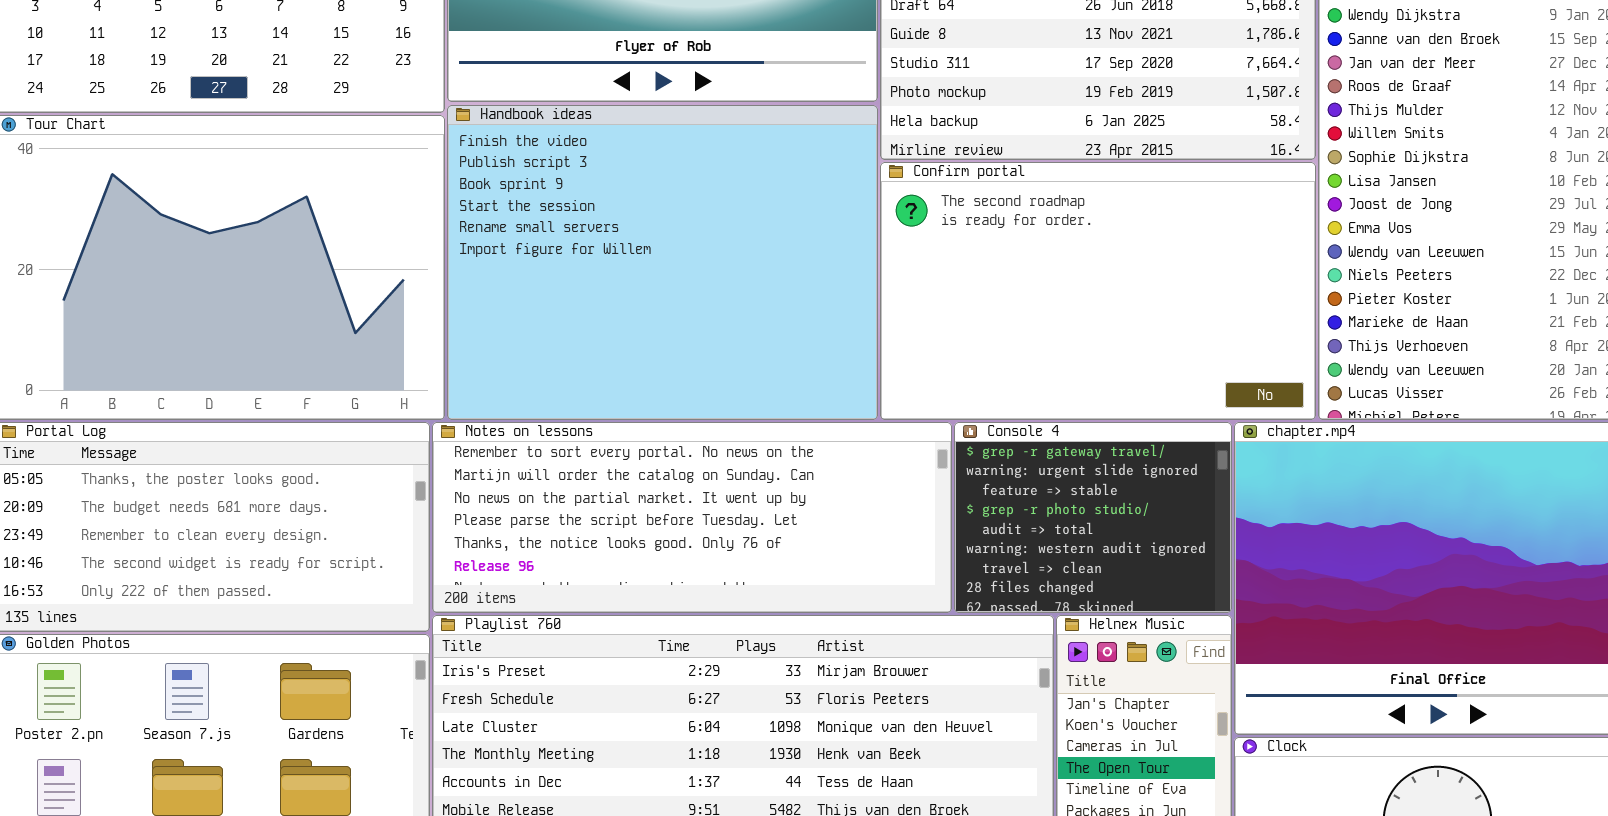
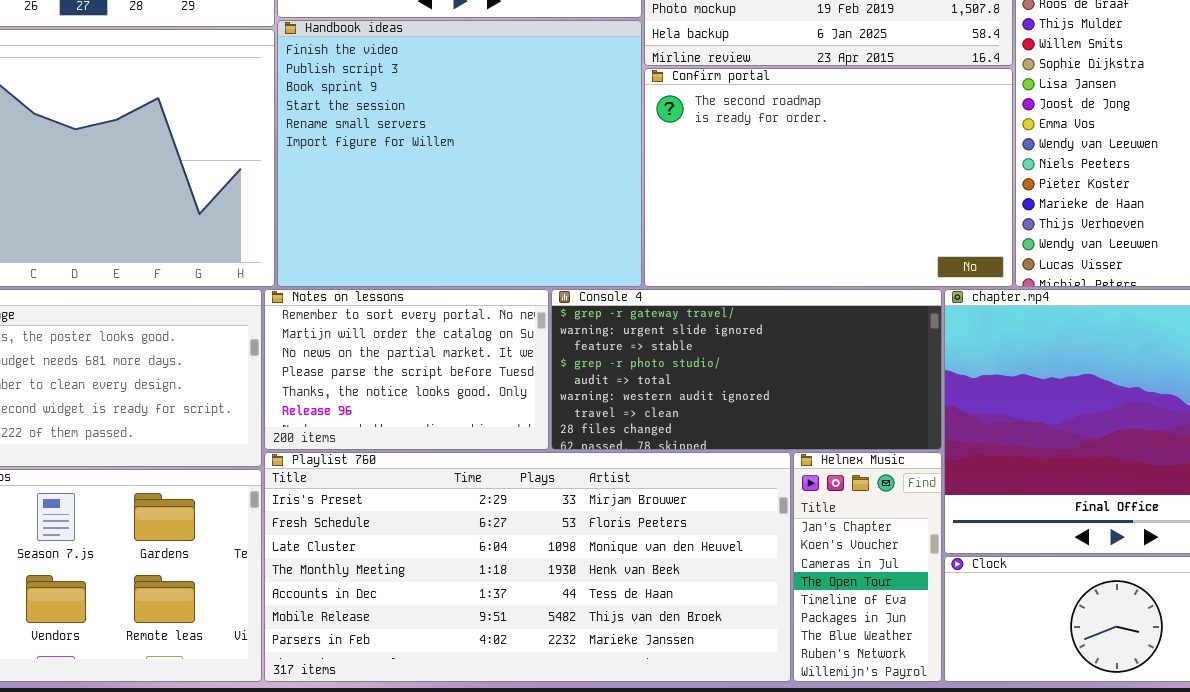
Notes on lessons: [432,422,952,613] -> [264,289,549,450], resized
Console 4: [954,422,1232,613] -> [551,289,942,450], resized

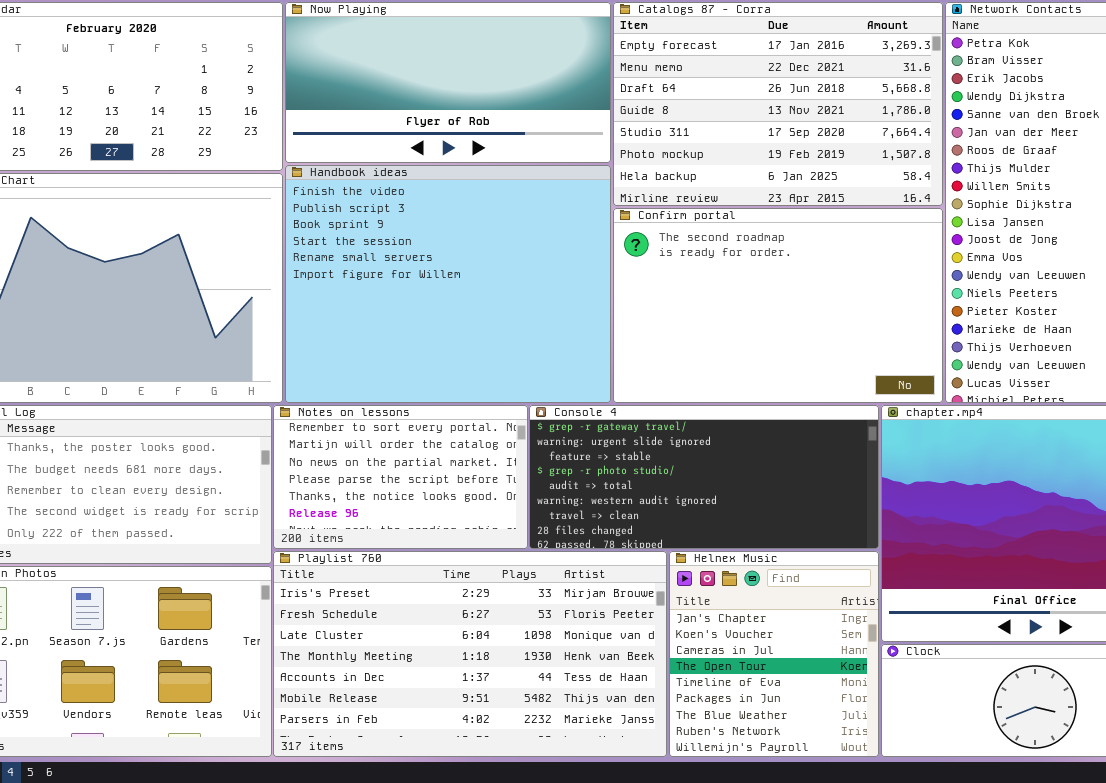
Playlist 760: [264,452,791,682] -> [273,551,667,757], resized
Helnex Music: [793,452,942,682] -> [669,551,879,757], resized

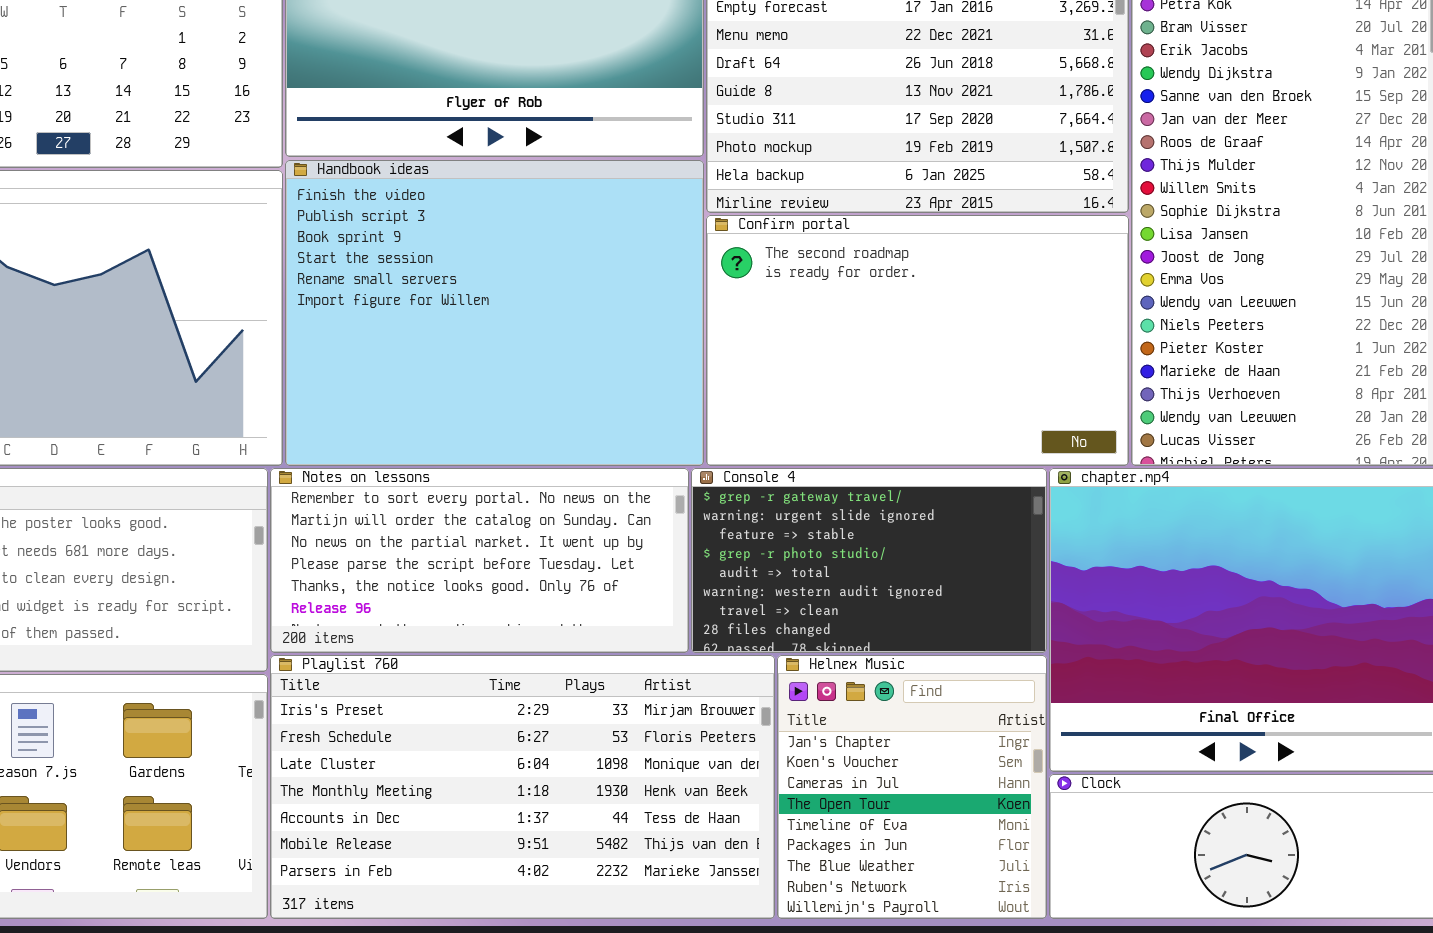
Notes on lessons: [273,405,528,549] -> [270,468,689,653], resized
Console 4: [529,405,879,549] -> [691,468,1047,653], resized

